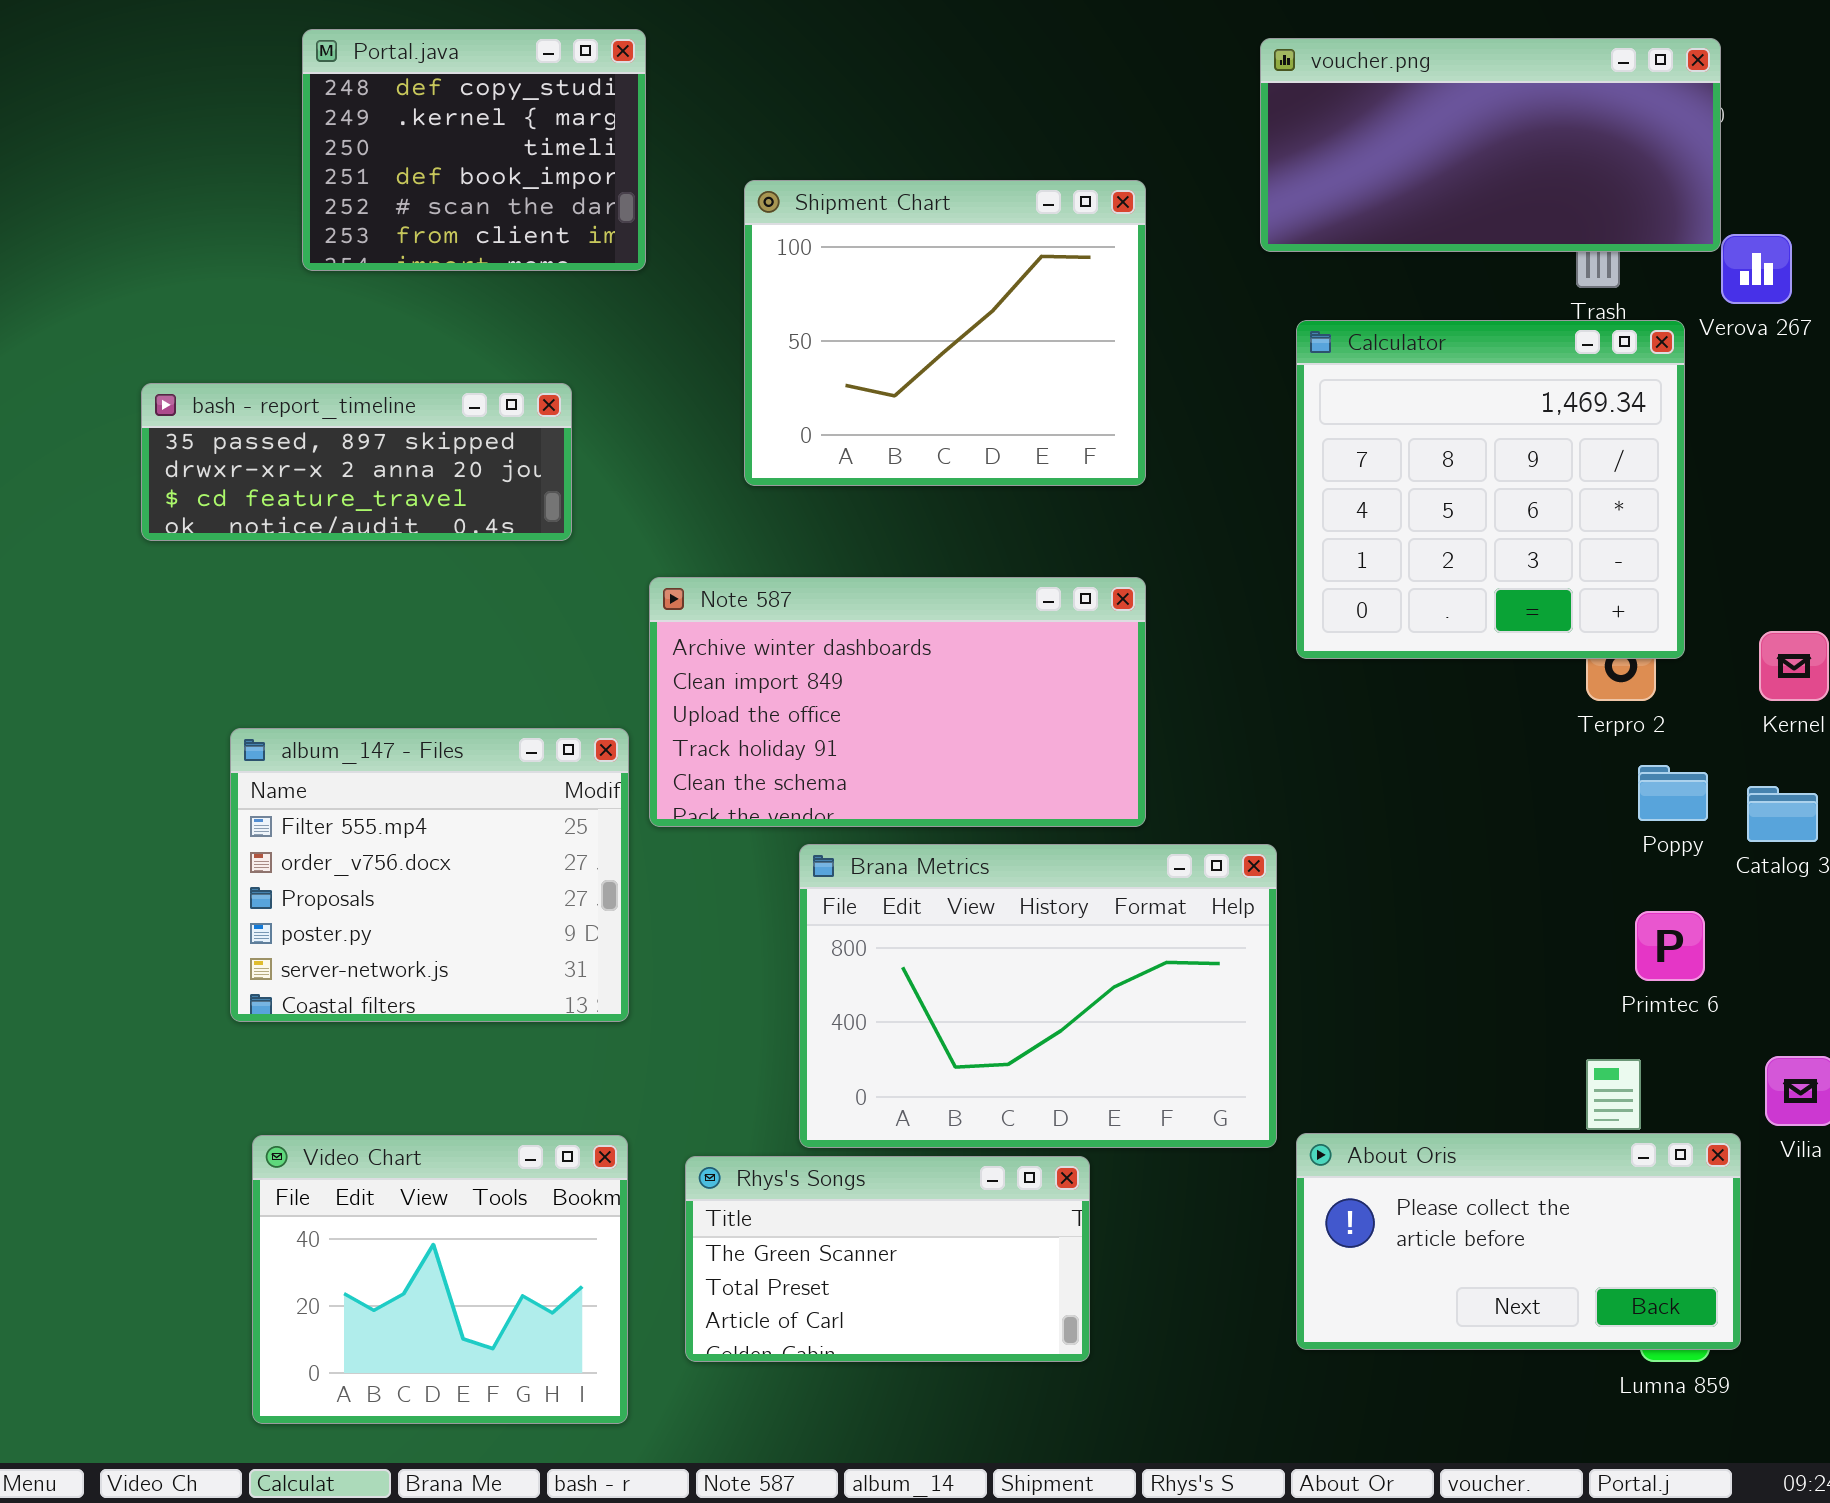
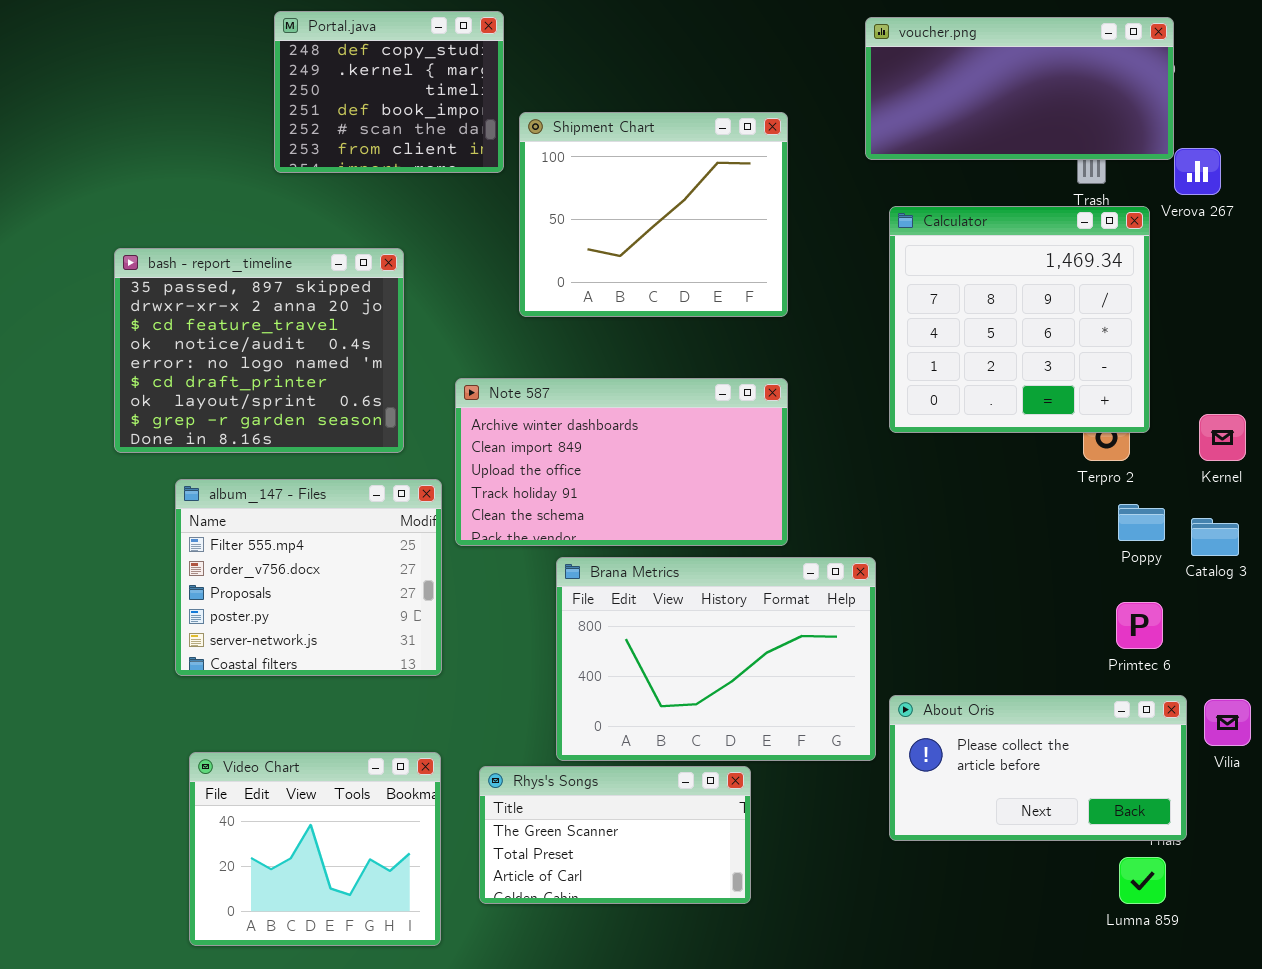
Portal.java: [302,29,646,271] -> [274,11,504,173], moved
bash - report_timeline: [141,383,572,541] -> [114,248,404,453], resized
About Oris: [1296,1133,1741,1350] -> [889,695,1187,841], moved

